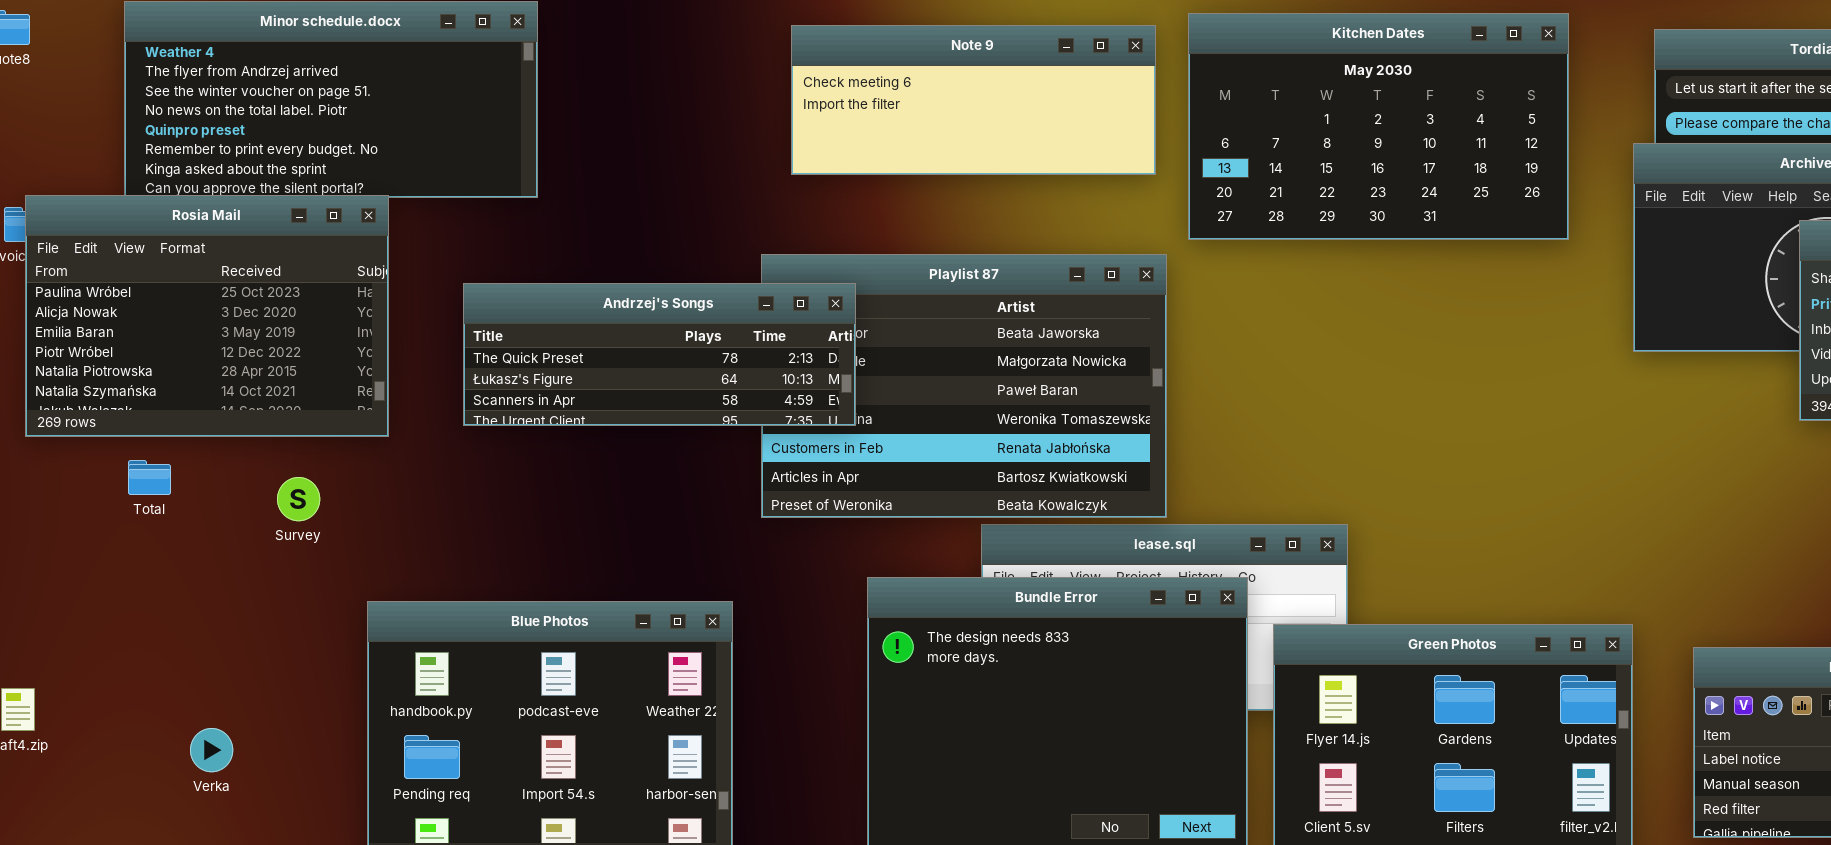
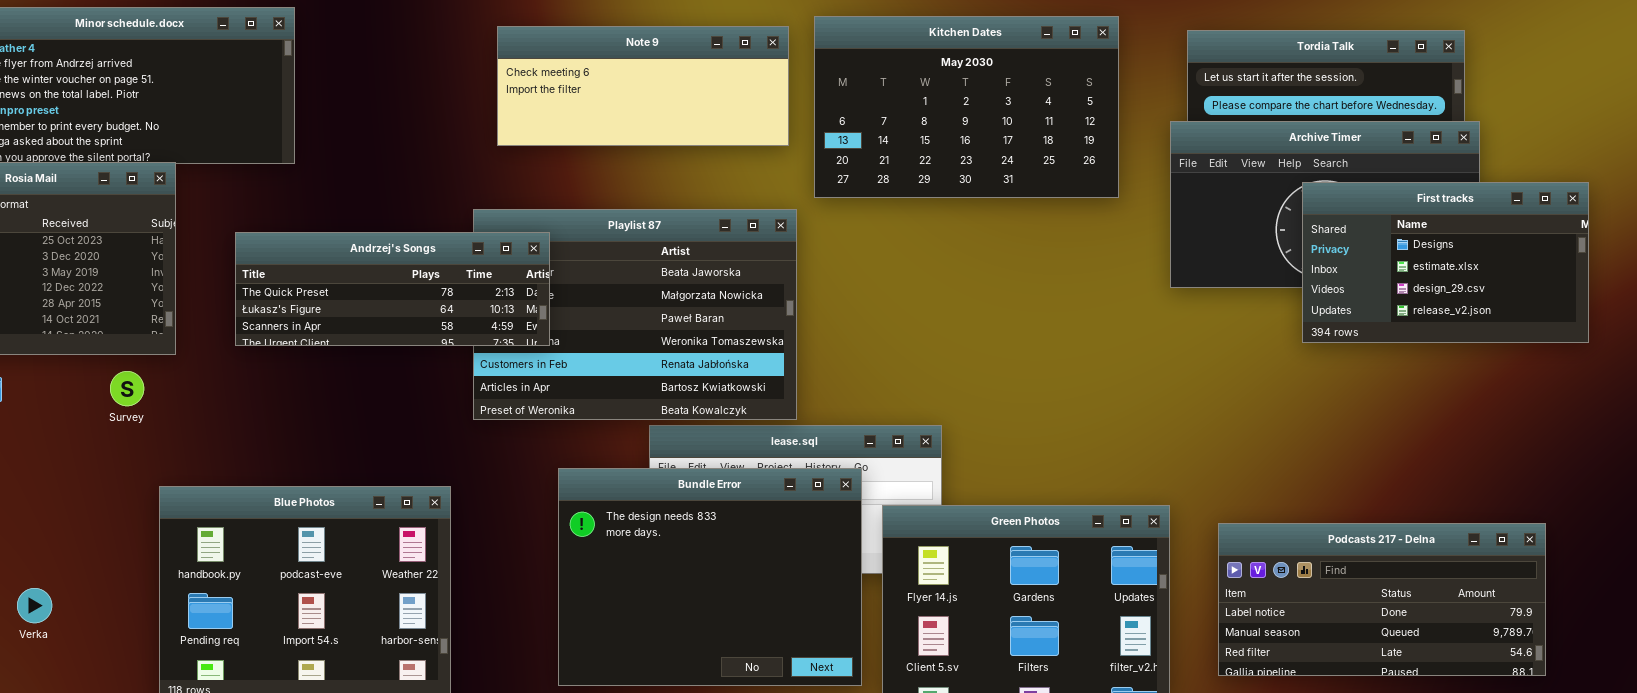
Survey: [277,477,320,521] -> [110,371,144,406], moved

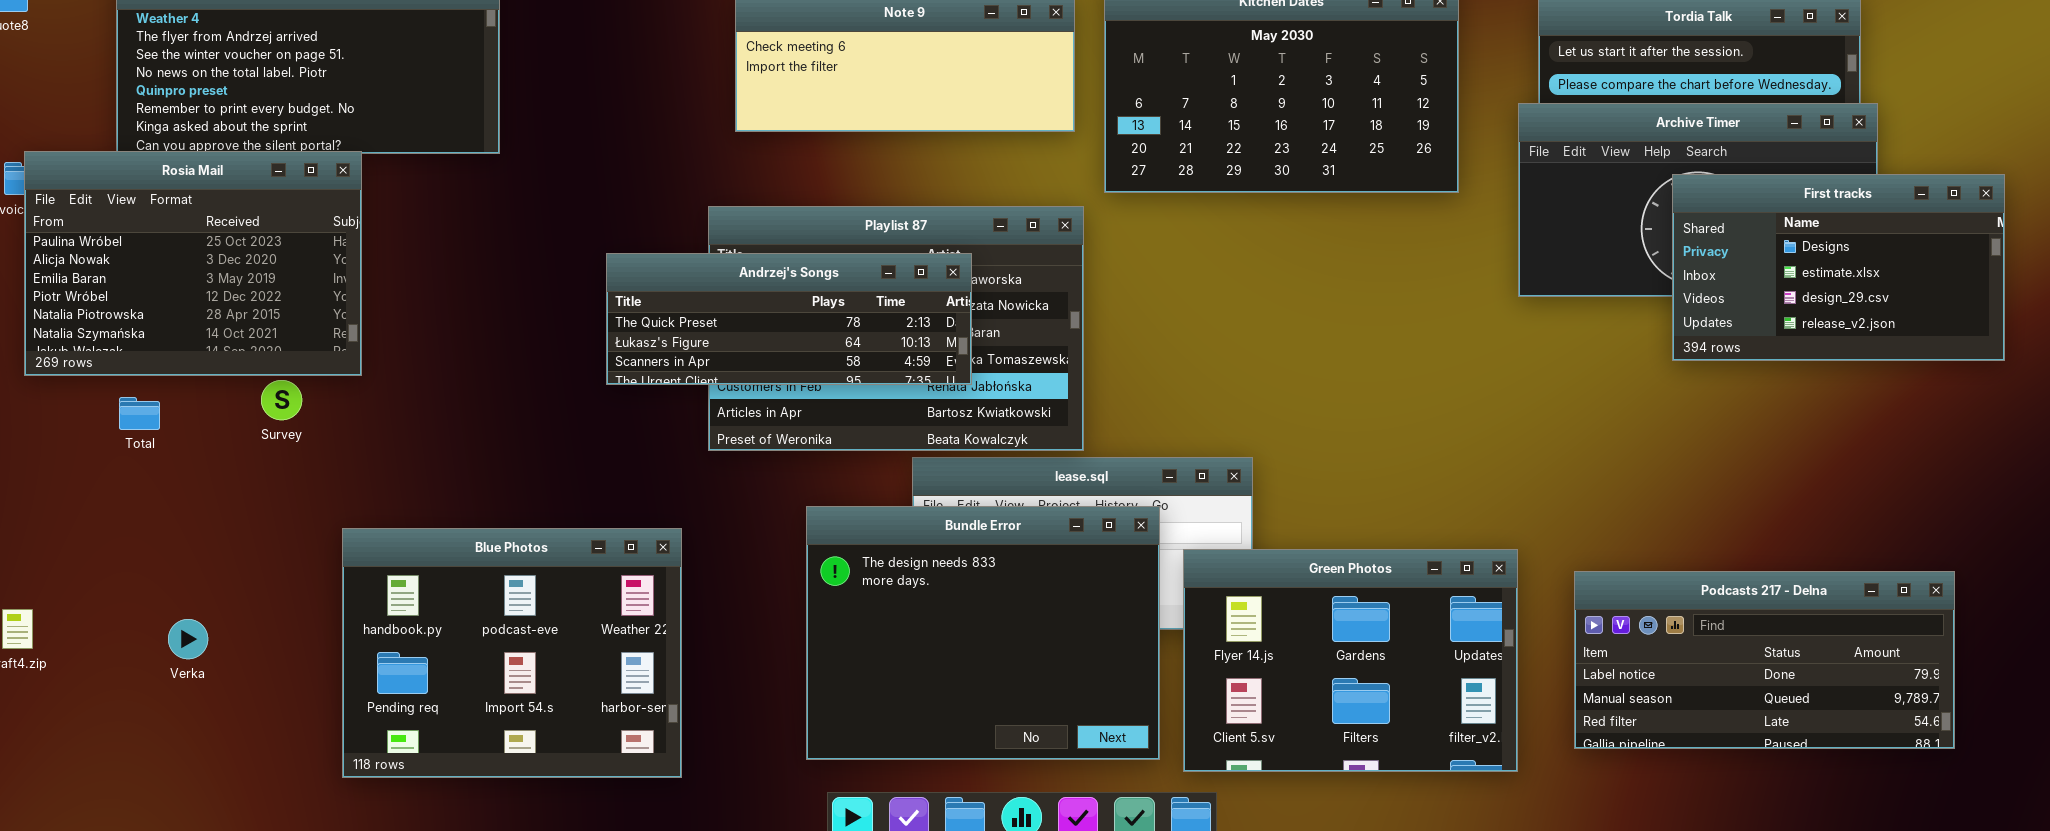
Andrzej's Songs: [235,232,550,346] -> [606,253,972,385], moved
Survey: [110,371,144,406] -> [261,380,302,420], moved
Verka: [17,588,52,623] -> [168,619,208,659], moved

